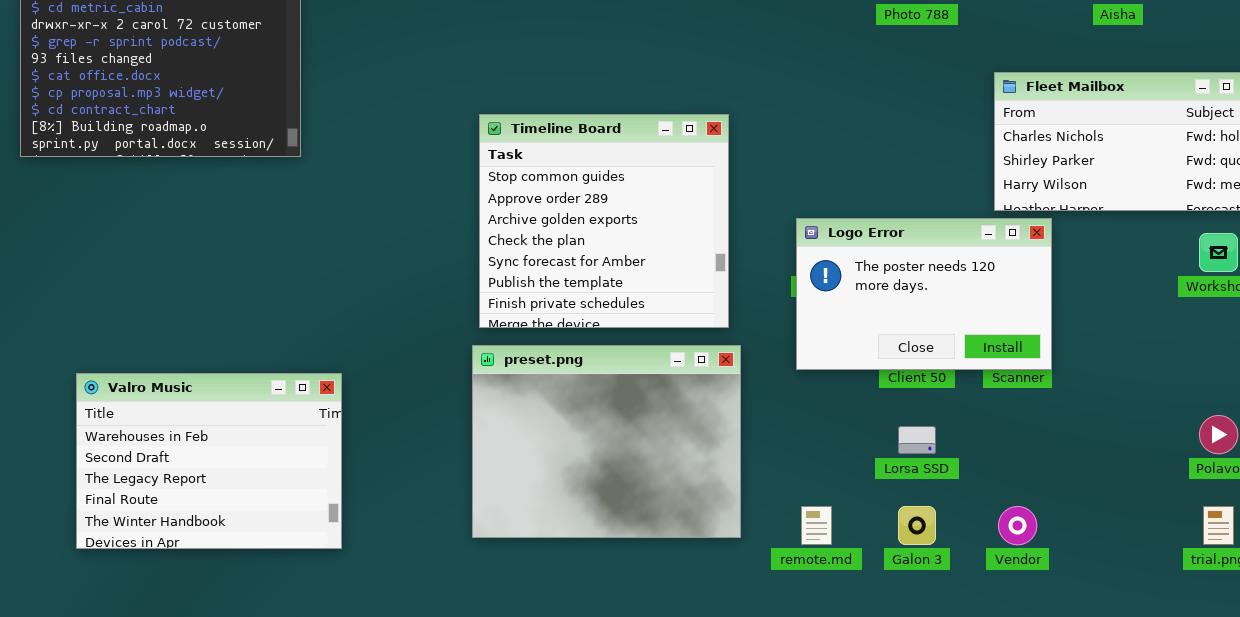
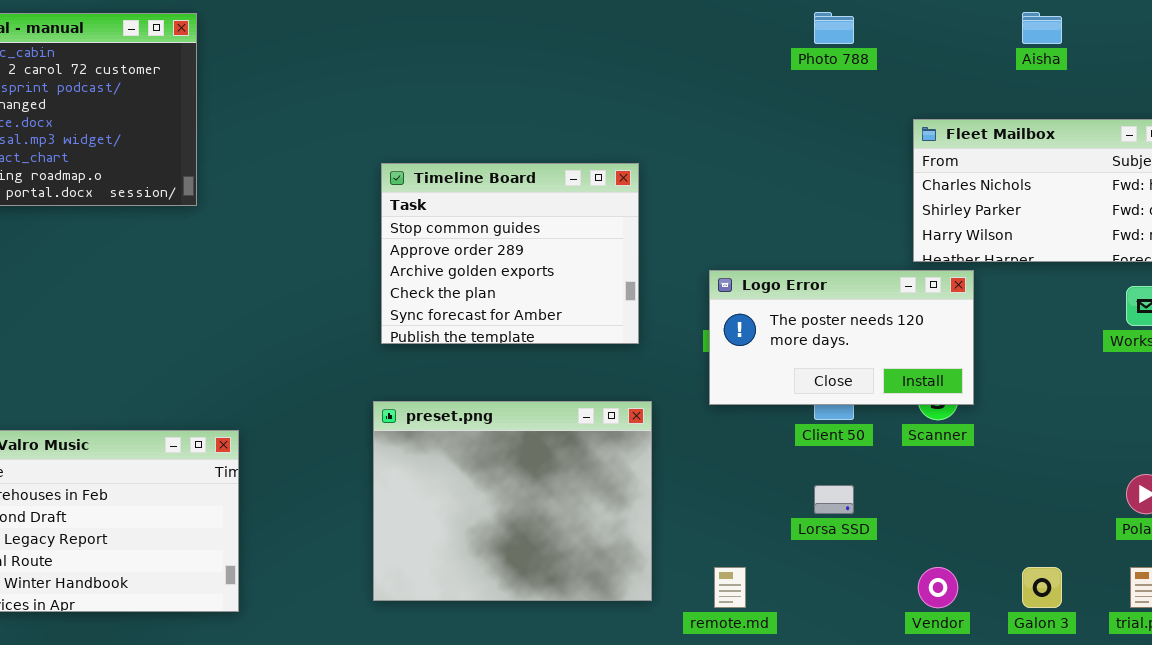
Timeline Board: [479,114,729,328] -> [381,163,639,344], resized
Logo Error: [796,218,1052,370] -> [709,270,974,405], resized
Galon 3: [898,506,936,545] -> [1022,567,1062,608], moved

